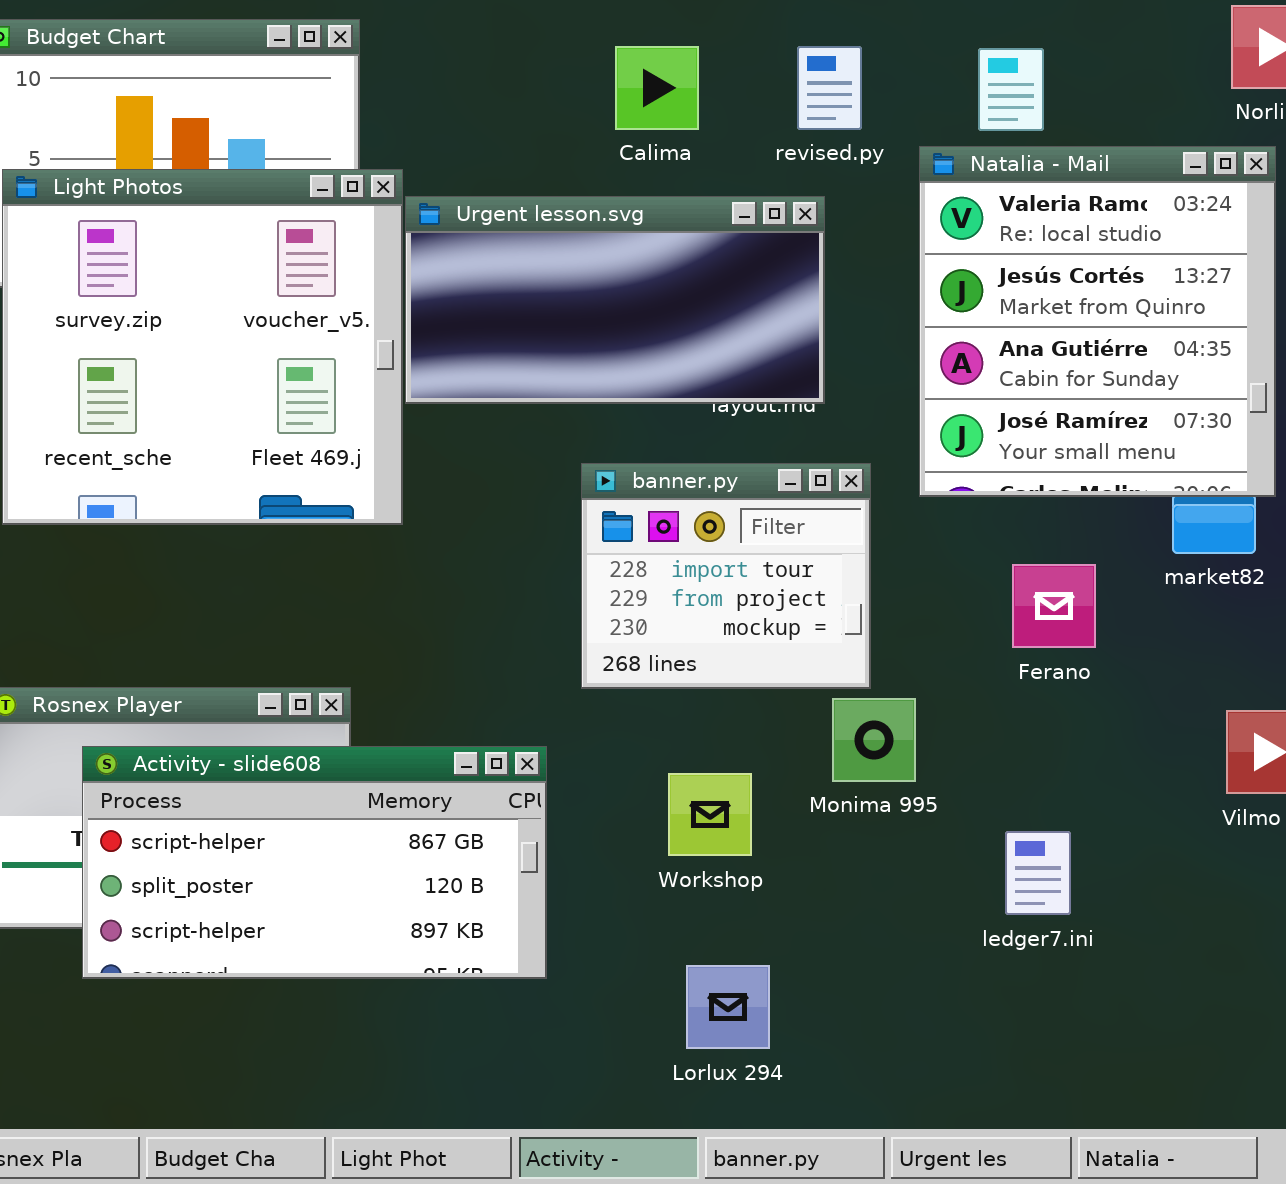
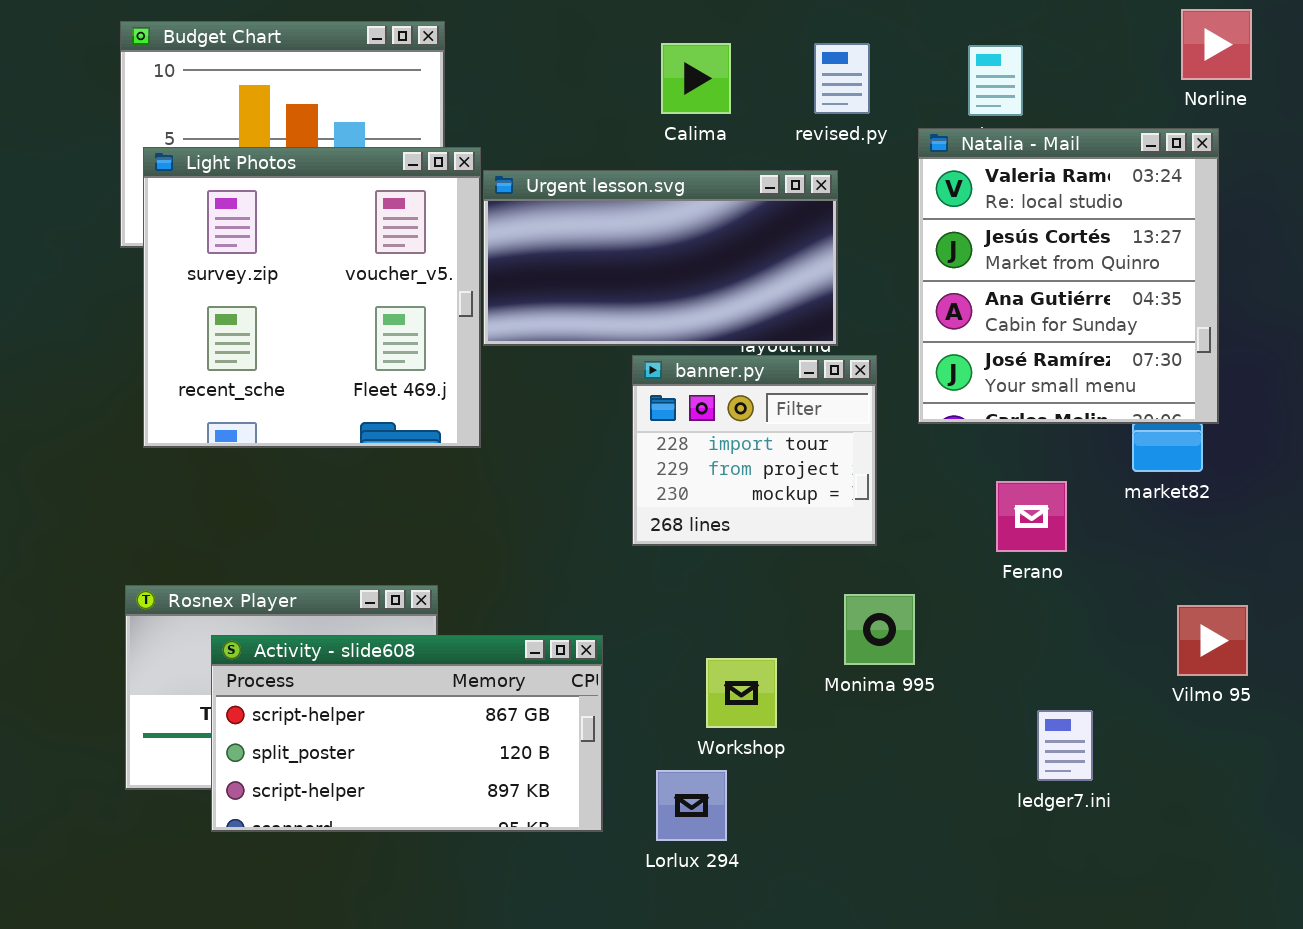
banner.py: [581,463,871,689] -> [632,355,877,546], moved
ledger7.ini: [1005,831,1071,915] -> [1037,710,1093,781], moved
Lorlux 294: [686,965,770,1049] -> [656,770,727,841], moved

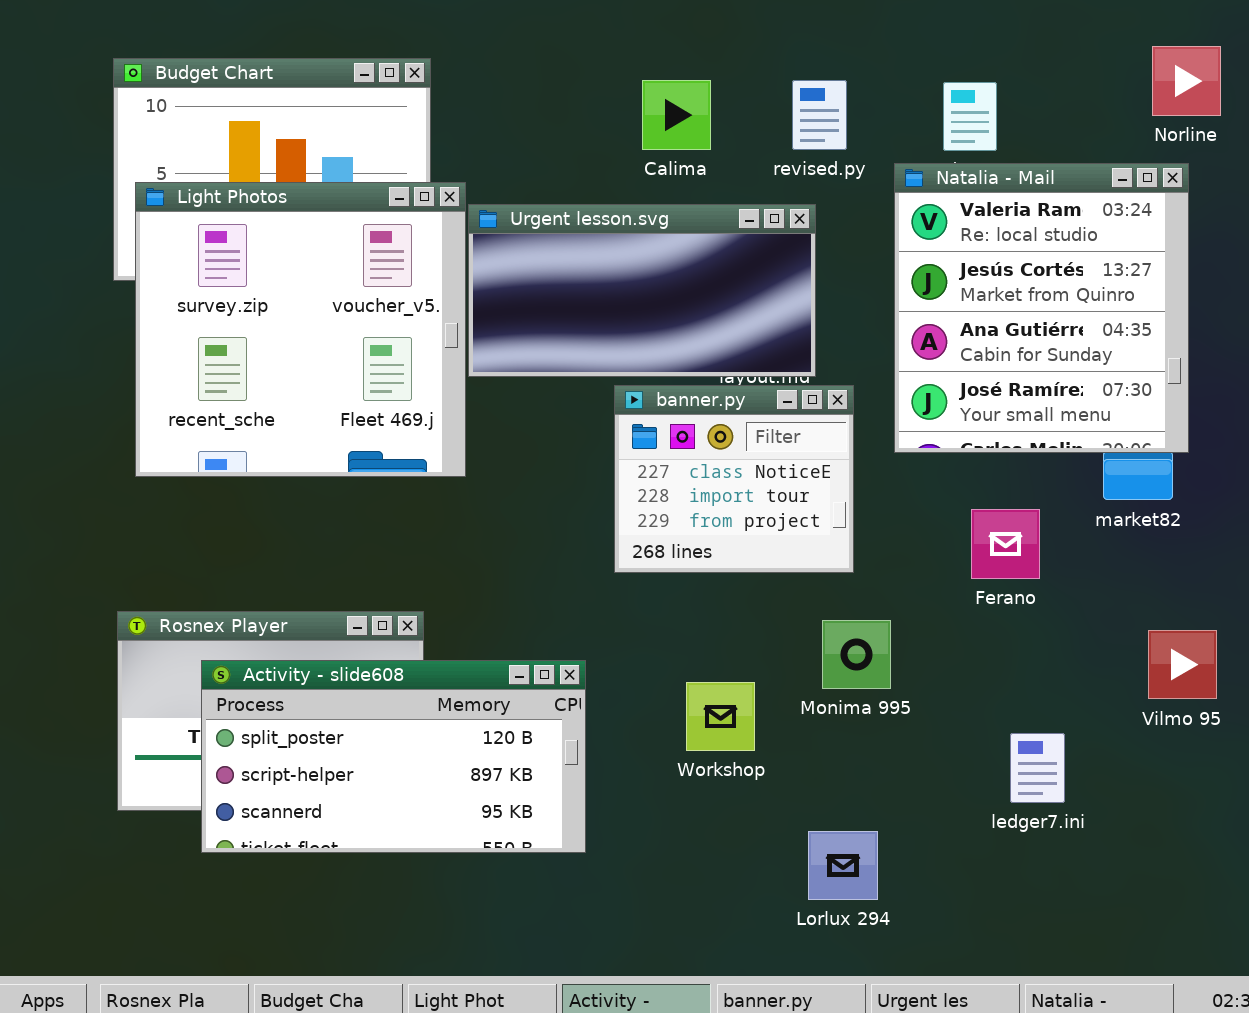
banner.py: [632,355,877,546] -> [614,385,854,573], scrolled up 1 row
Activity - slide608: [211,635,603,832] -> [201,660,586,853], scrolled down 1 row
Lorlux 294: [656,770,727,841] -> [808,831,878,900], moved

